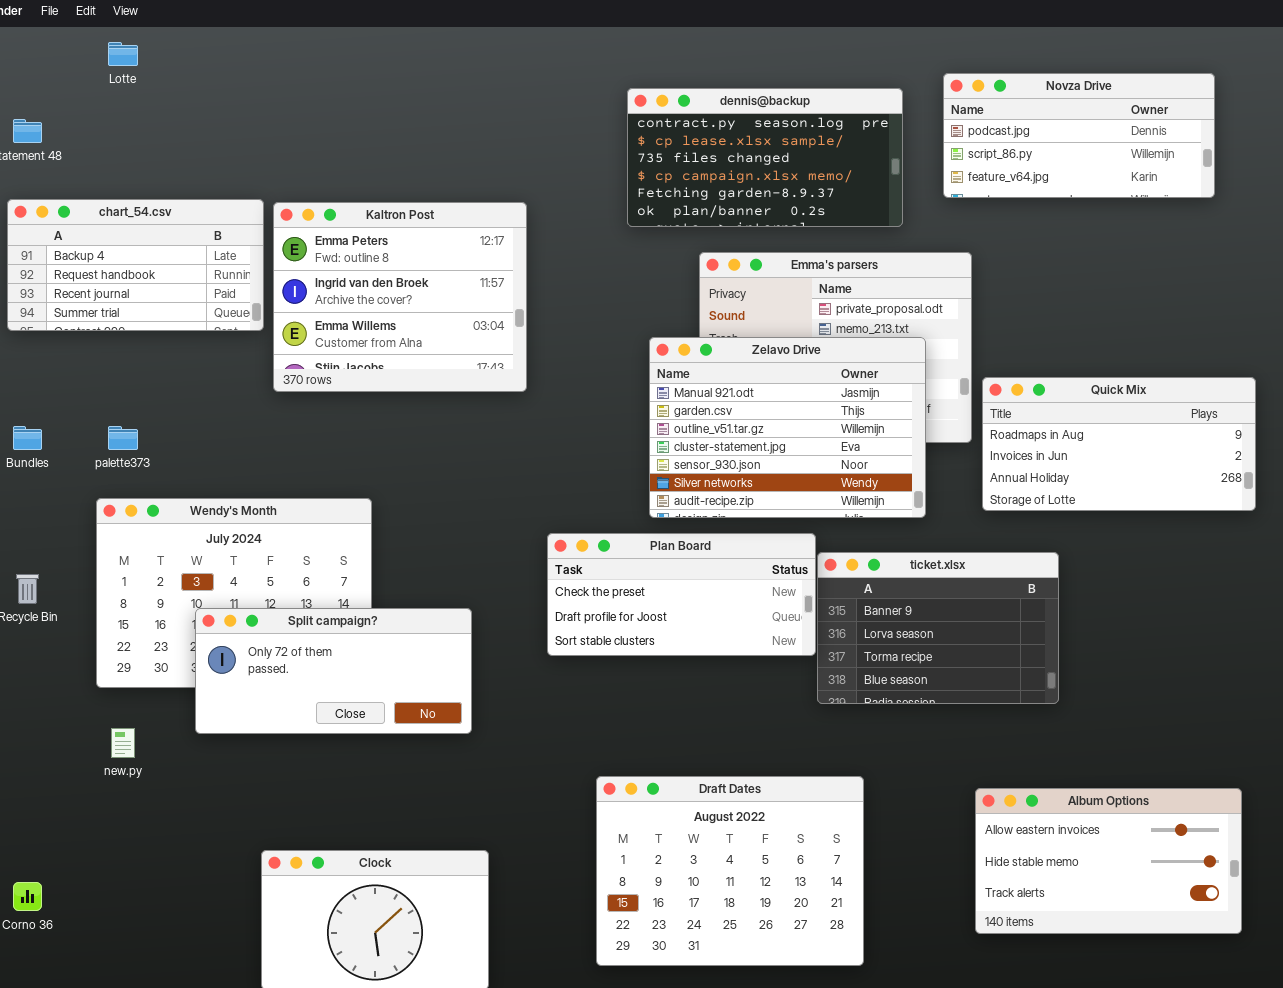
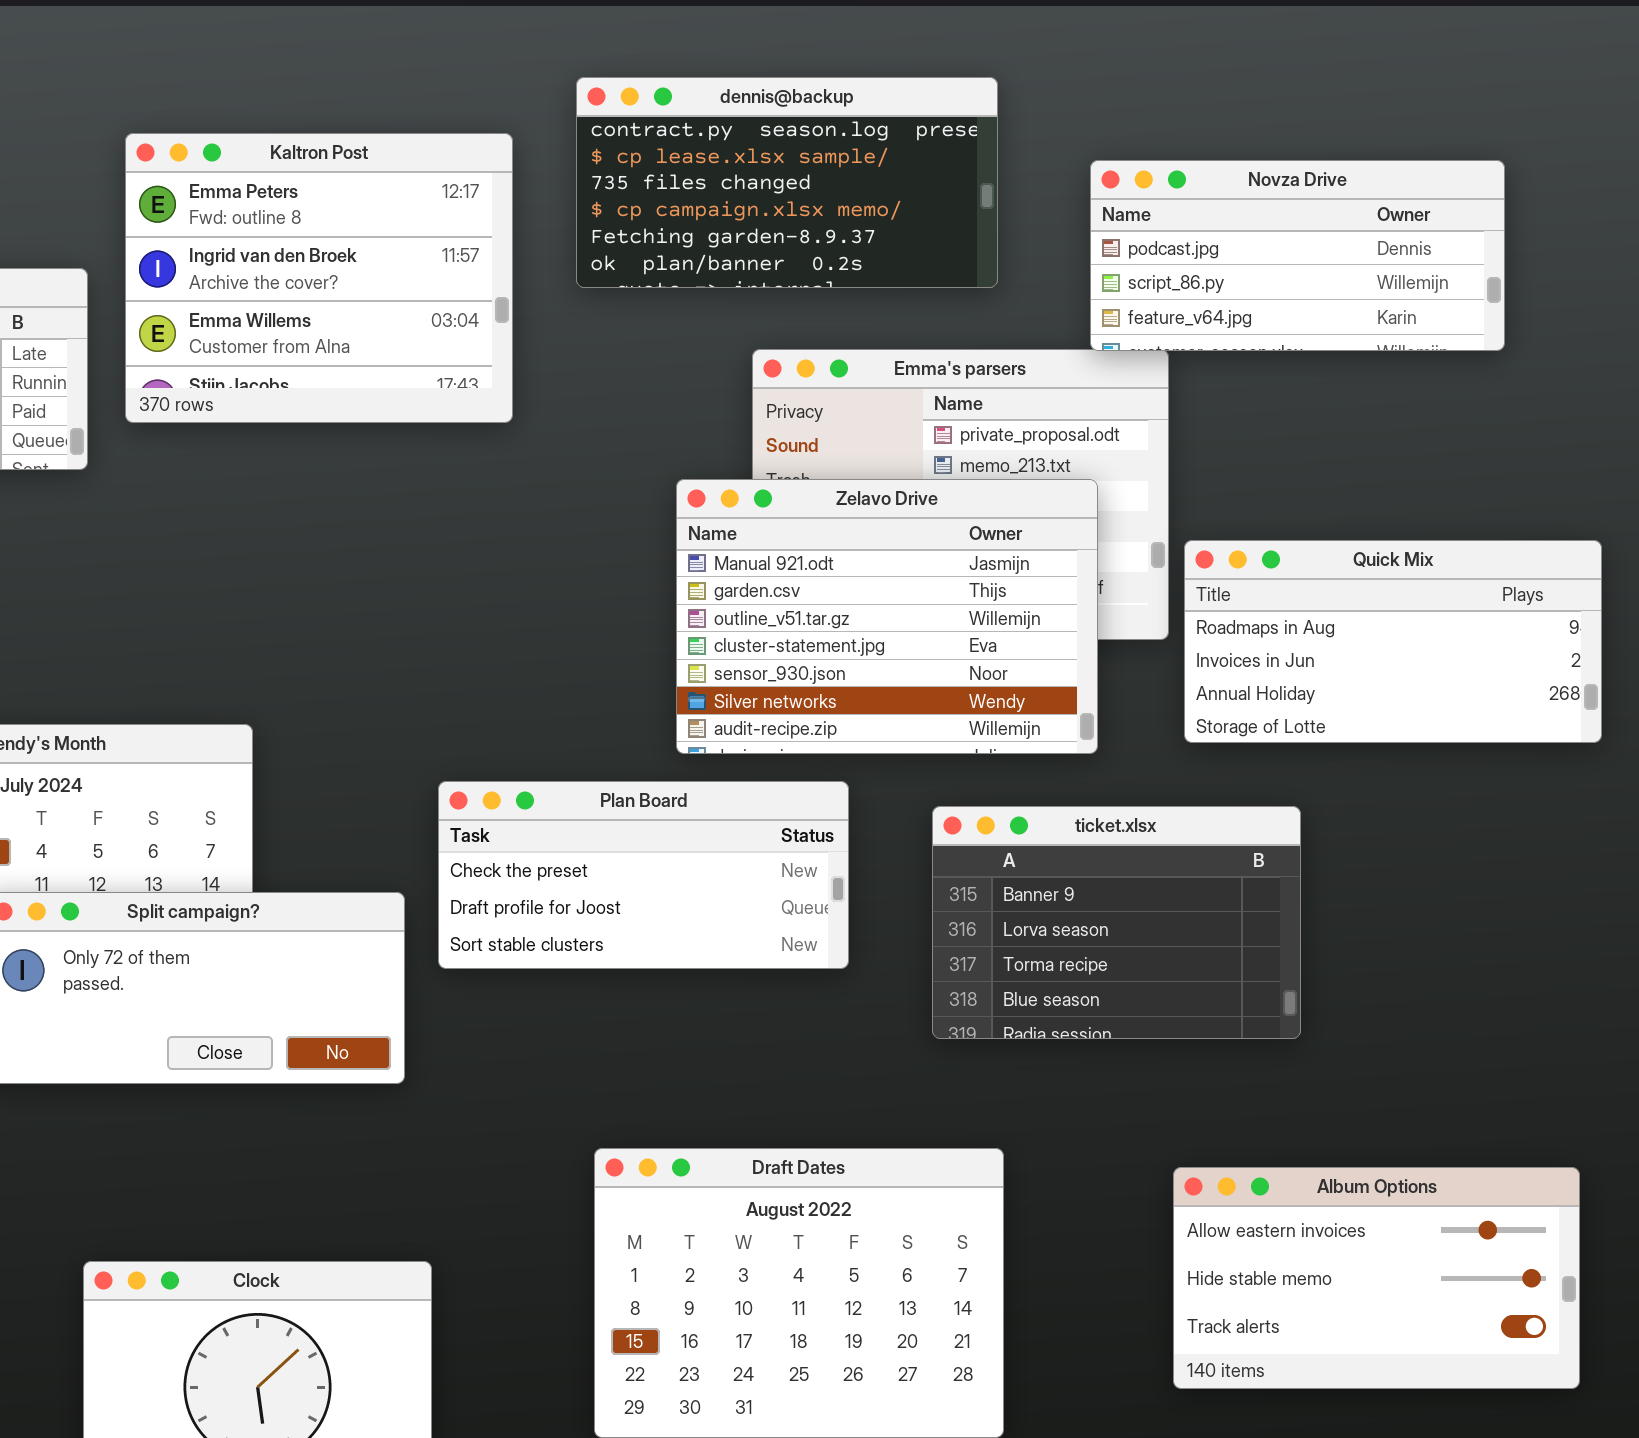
Novza Drive: [943,73,1215,198] -> [1090,160,1505,351], moved
dennis@backup: [627,88,903,227] -> [576,77,998,288], moved
Kaltron Post: [273,202,527,392] -> [125,133,513,423], moved
Plan Board: [547,533,816,656] -> [438,781,849,969], moved

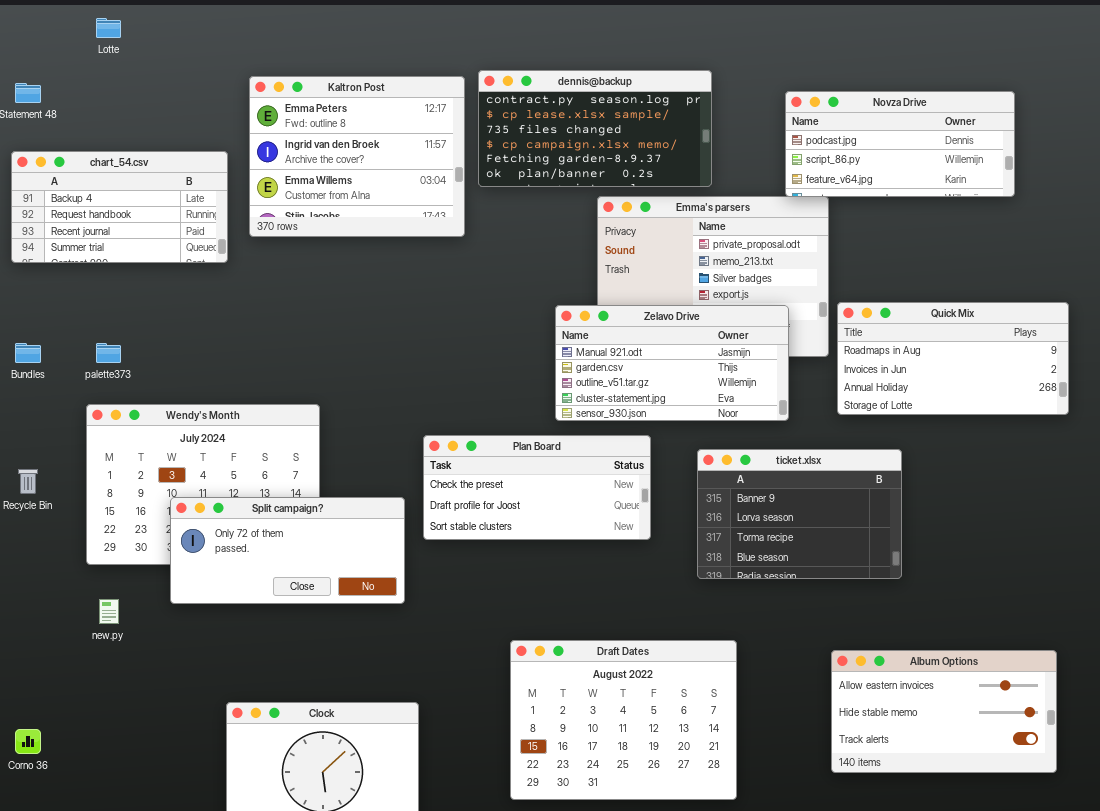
dennis@backup: [576,77,998,288] -> [478,70,712,187], moved
Zelavo Drive: [676,479,1098,754] -> [555,305,789,421], resized

